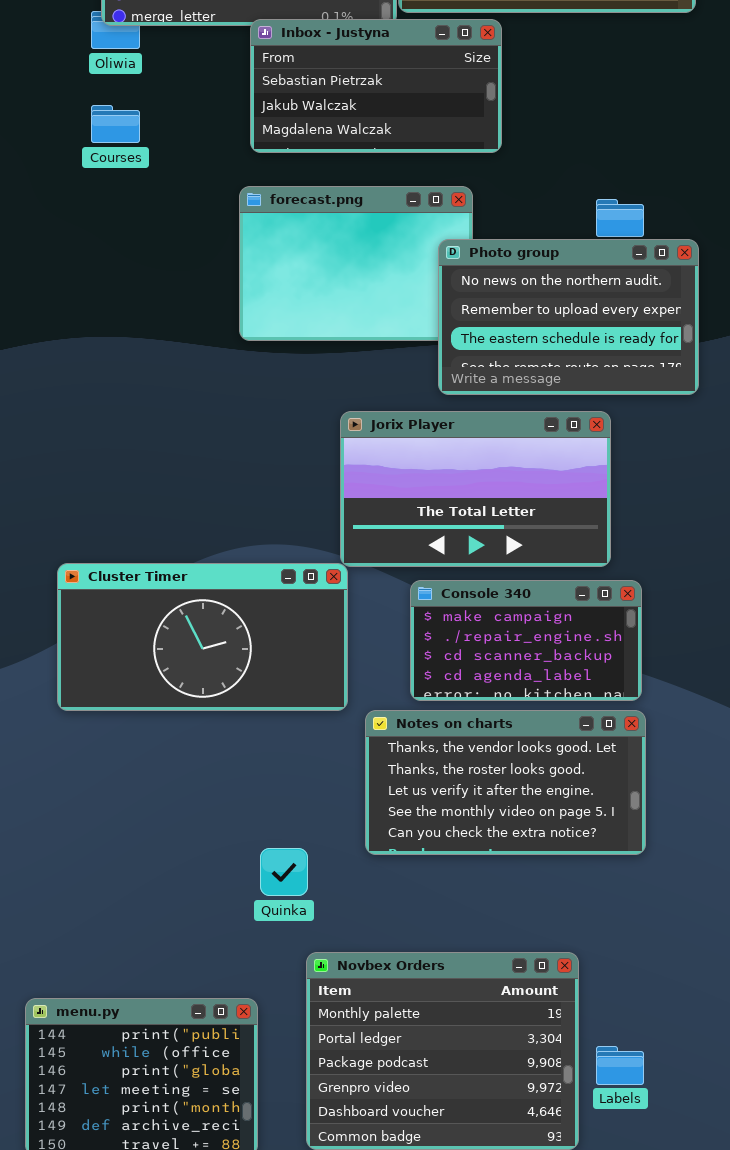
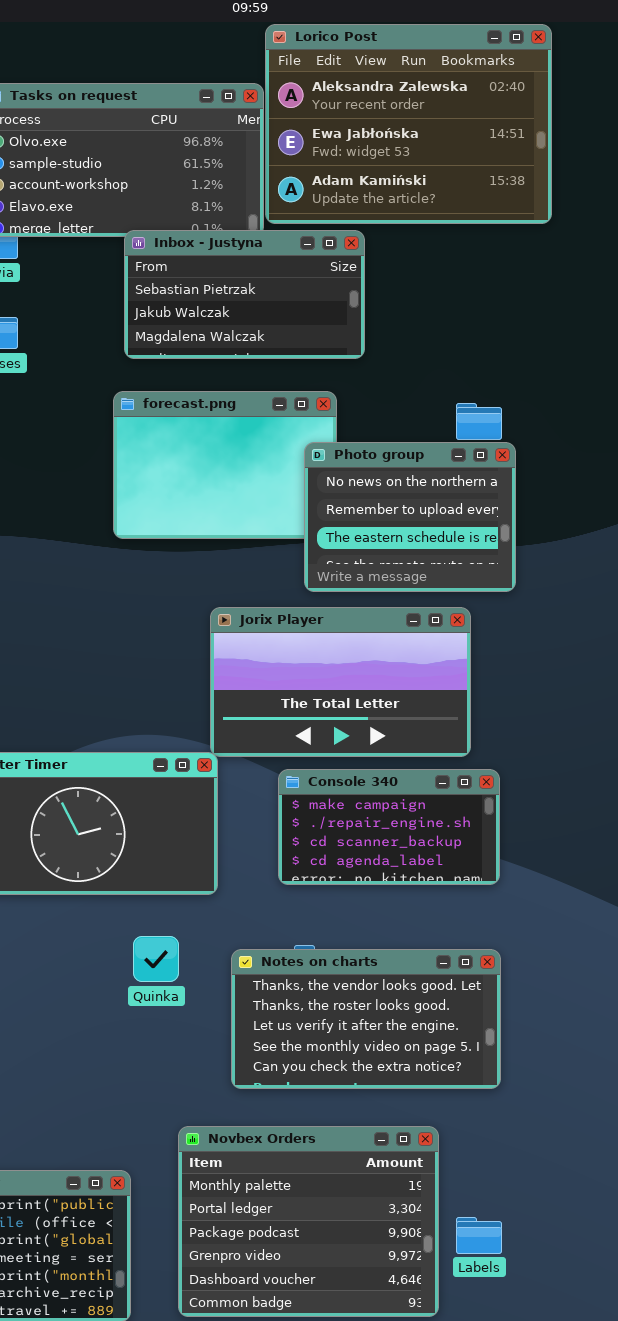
Photo group: [438,239,699,395] -> [304,442,516,592], resized
Notes on charts: [365,710,646,855] -> [231,949,501,1089], moved
Quinka: [260,848,308,896] -> [133,936,179,982], moved

